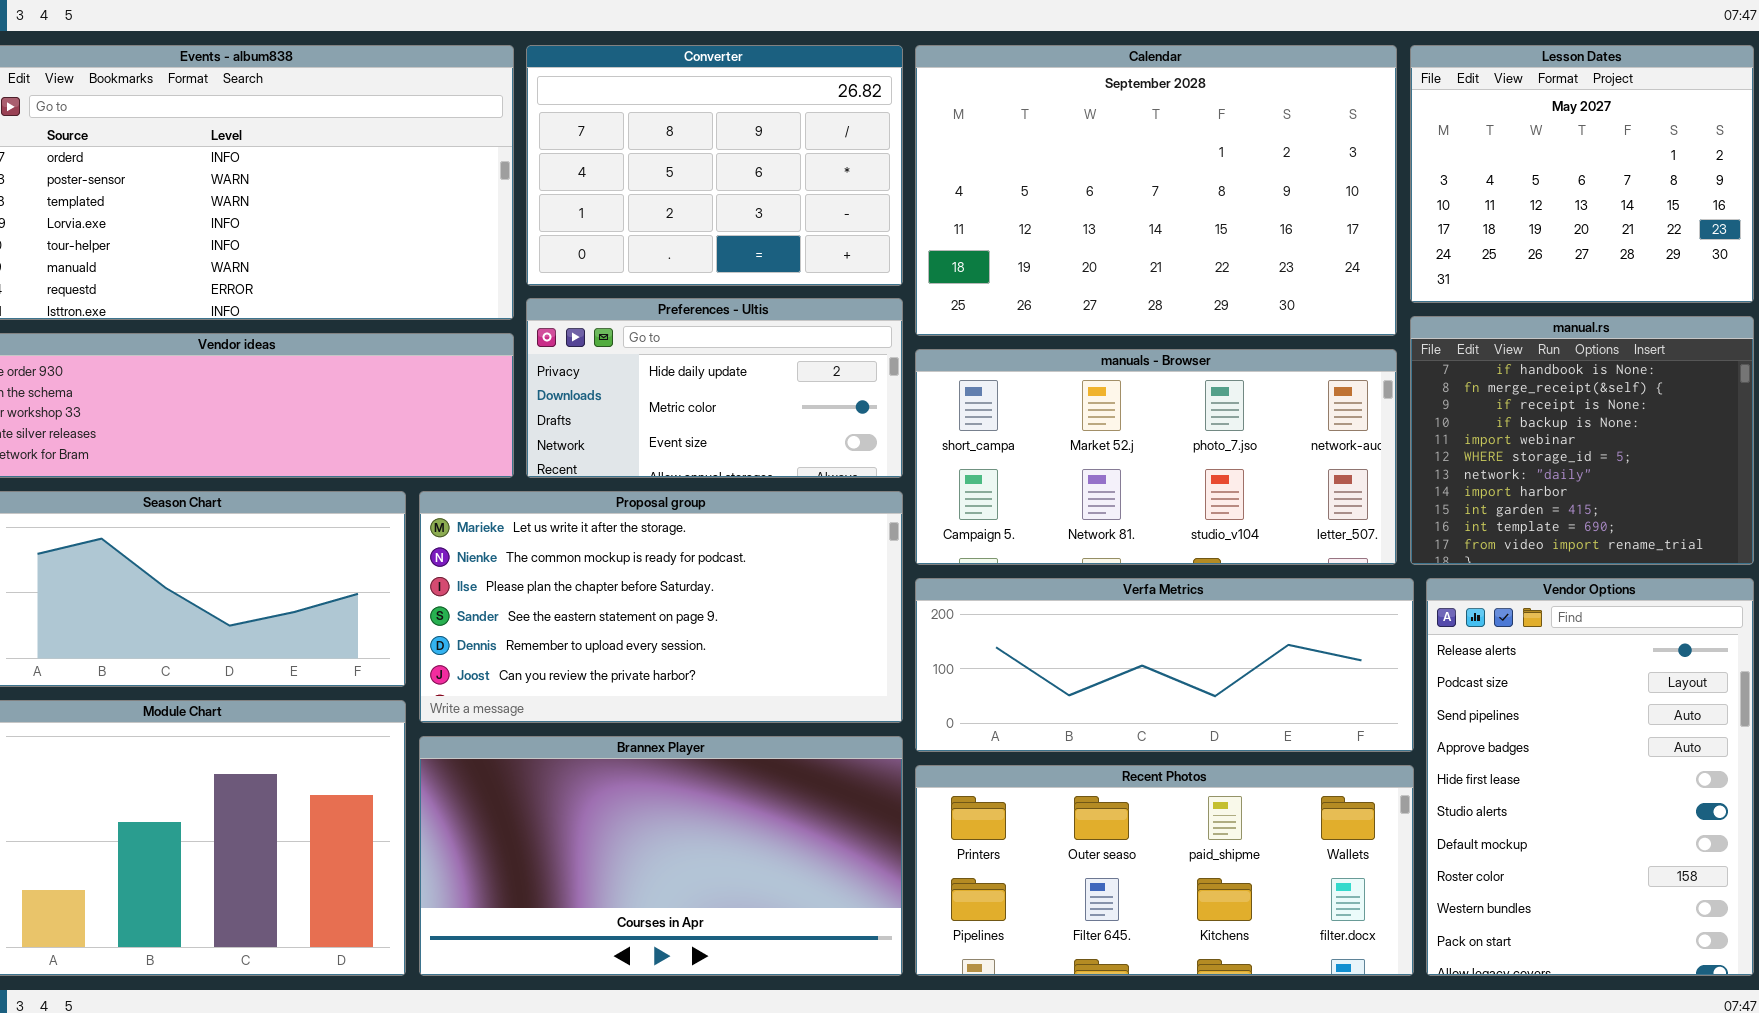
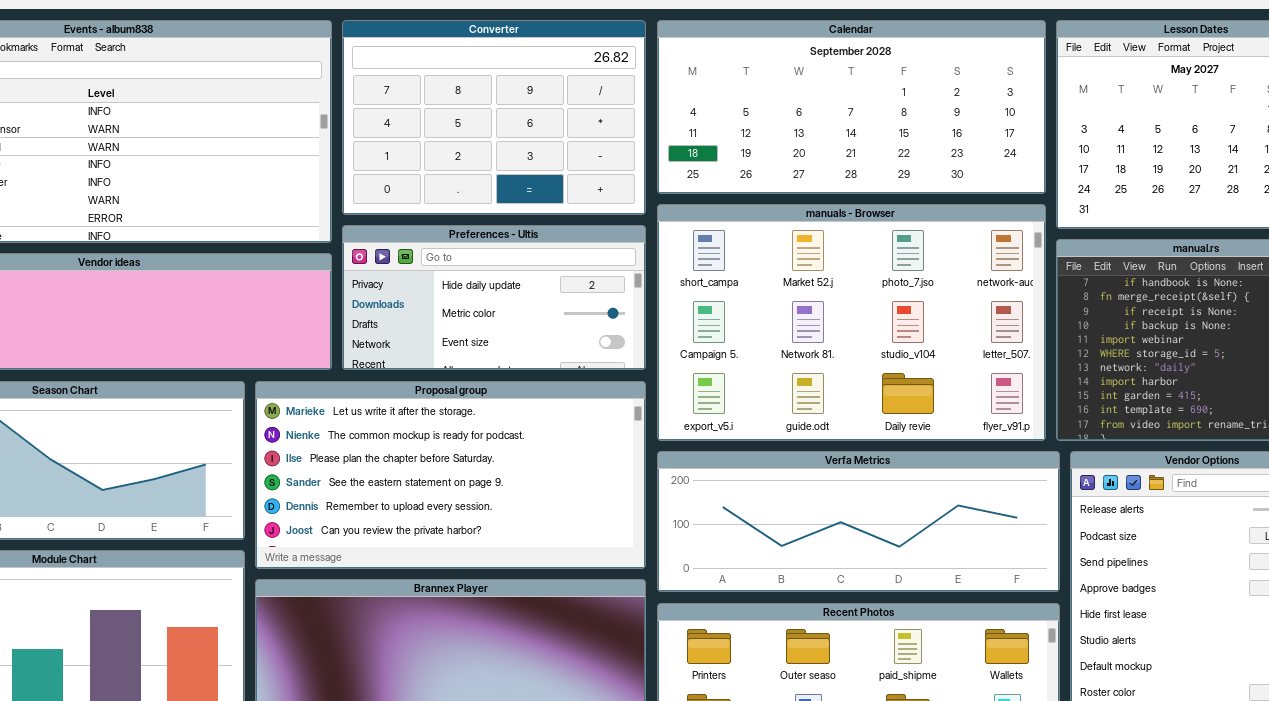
Calendar: [915,45,1397,336] -> [657,20,1046,194], resized
manuals - Browser: [915,349,1397,565] -> [657,204,1046,441], resized

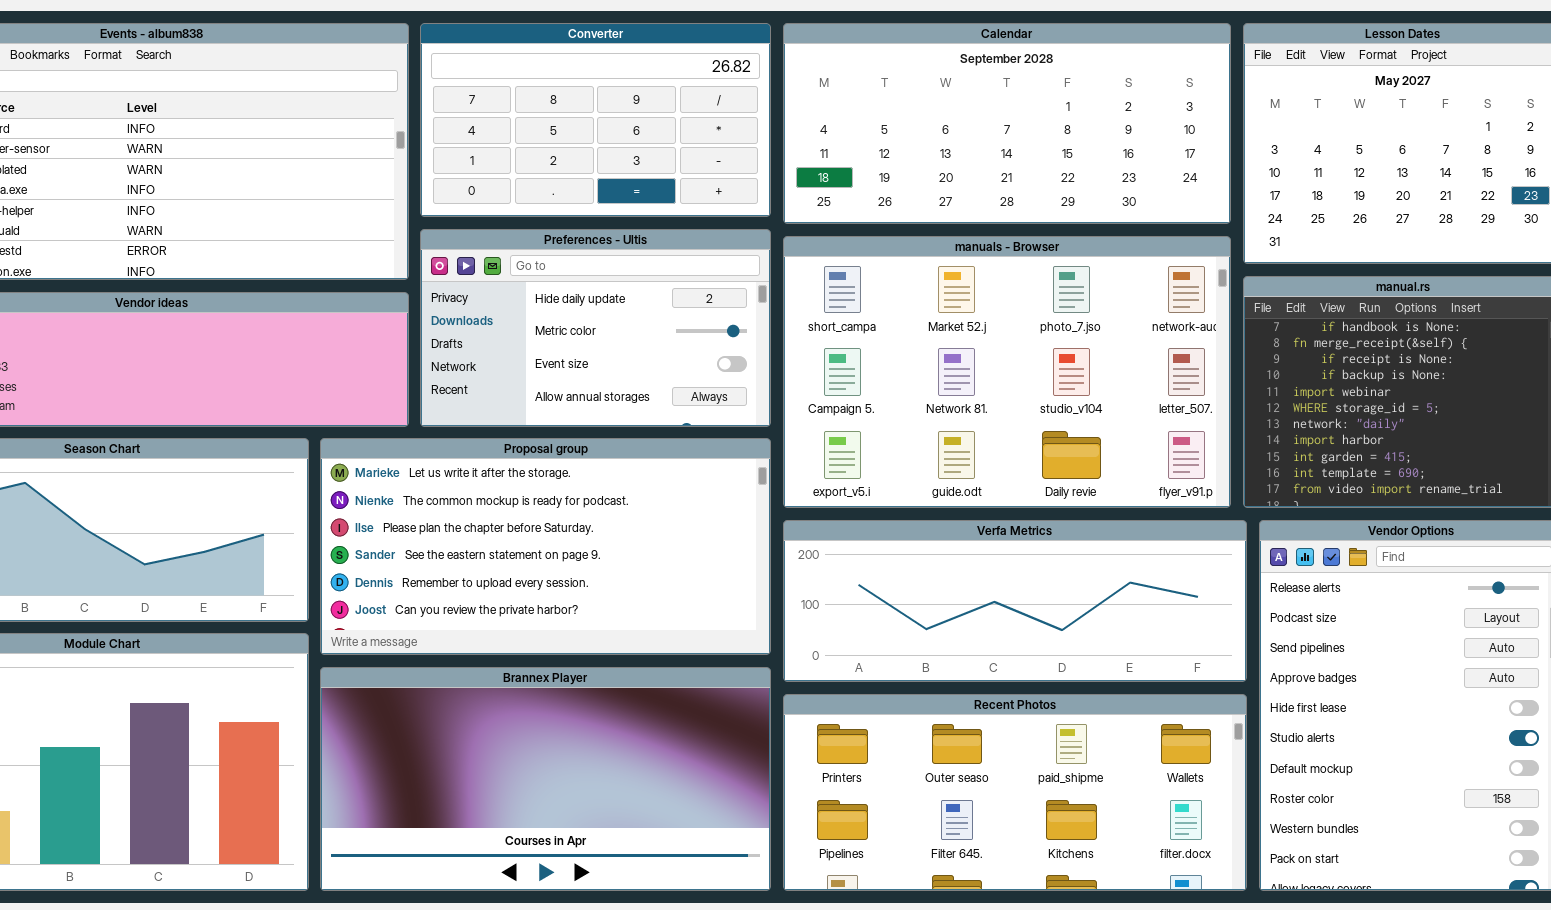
Converter: [342,20,646,215] -> [420,23,771,217], resized
Preferences - Ultis: [342,225,646,370] -> [420,229,771,427], resized

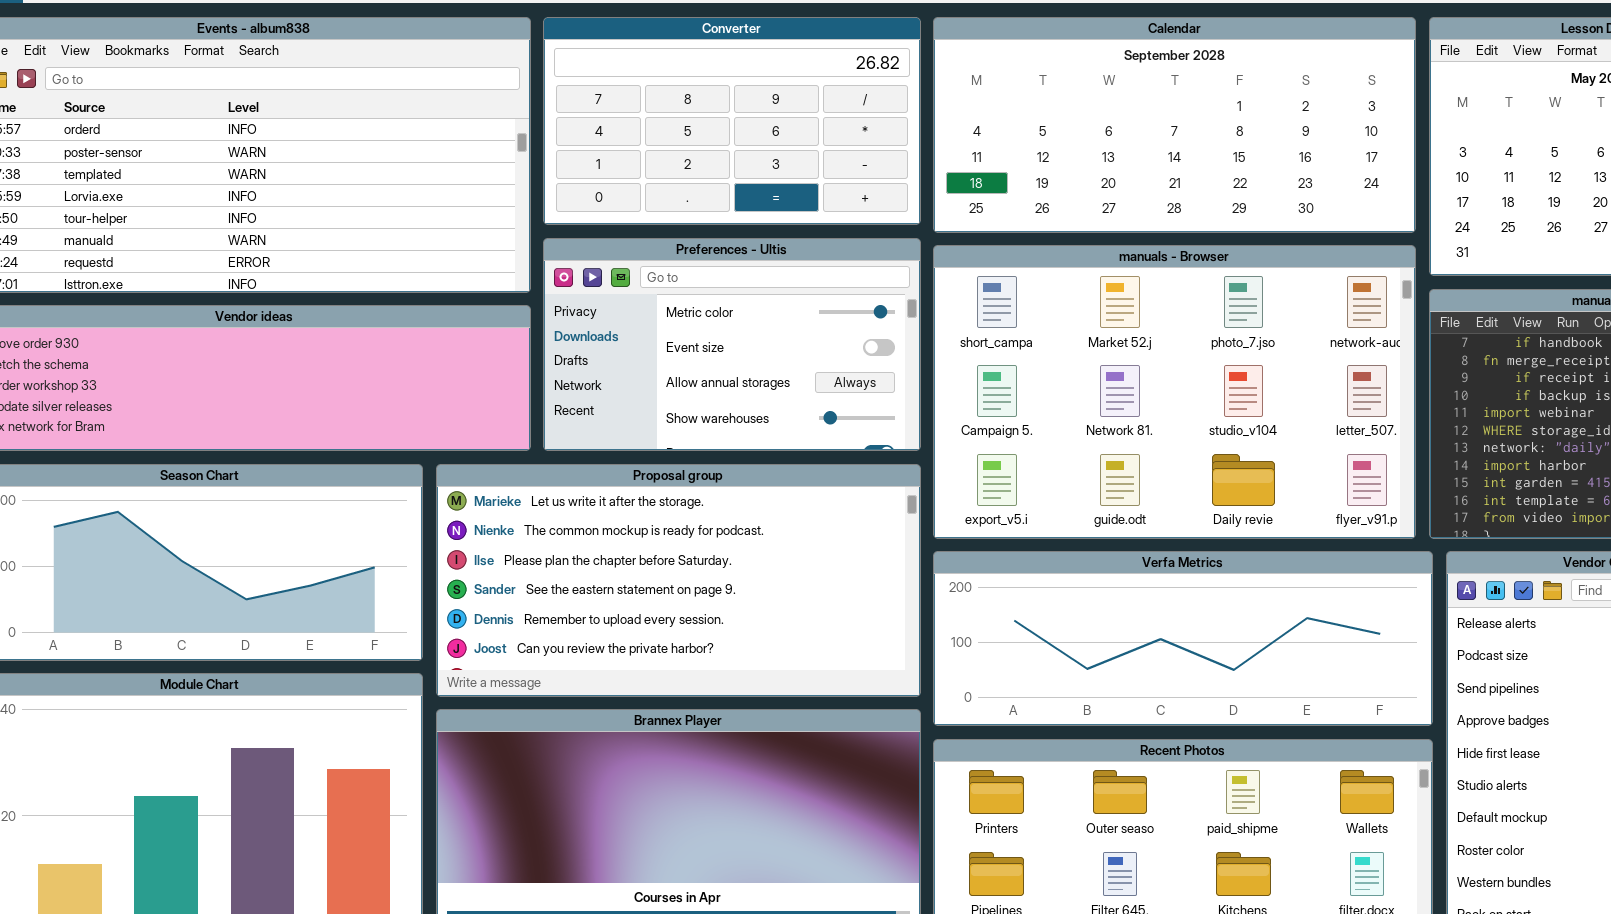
Preferences - Ultis: [420,229,771,427] -> [543,238,921,451], scrolled down 1 row

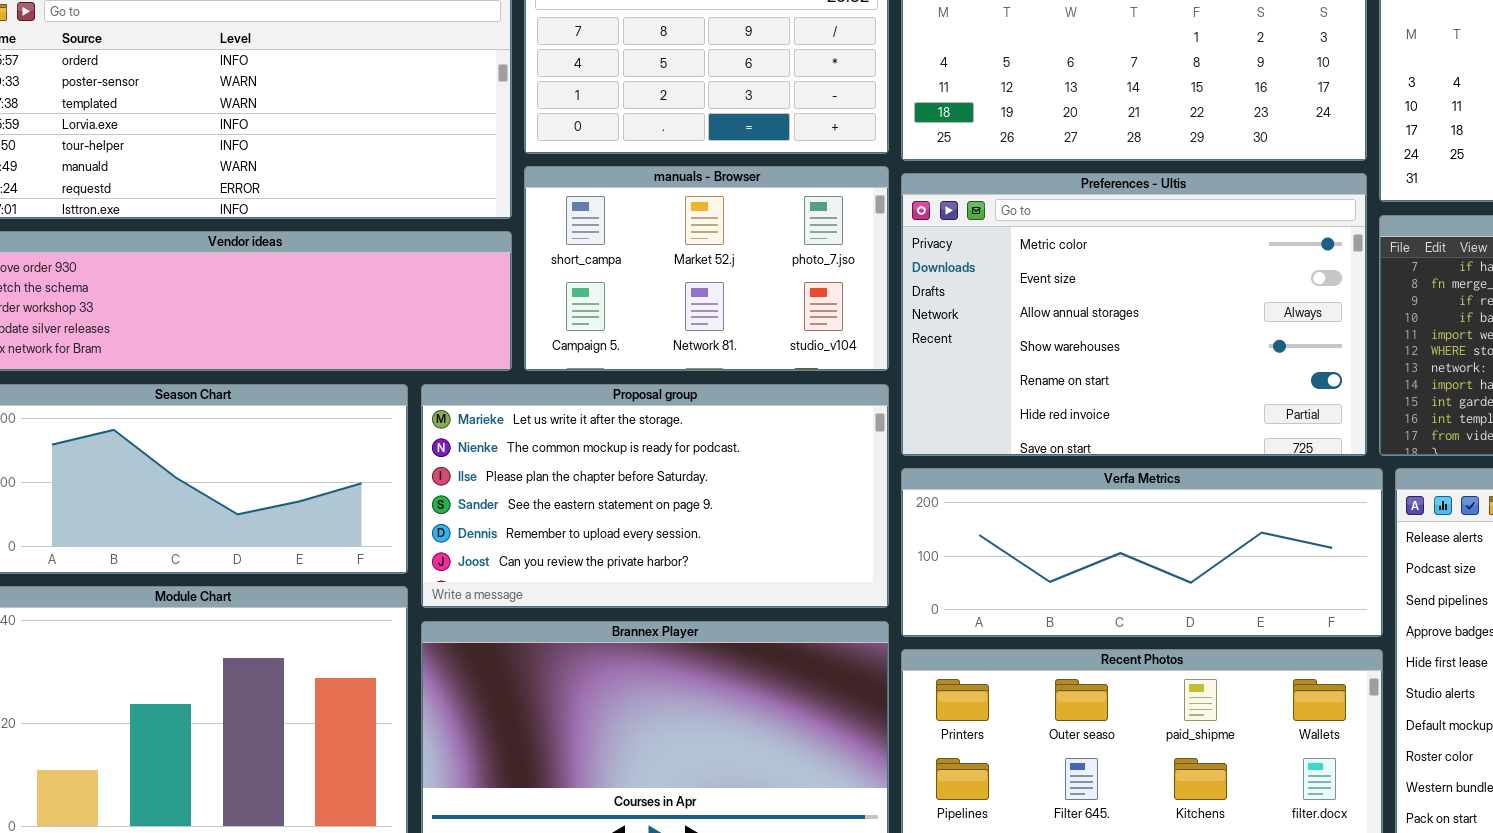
Preferences - Ultis: [543,238,921,451] -> [901,173,1367,456], moved, resized
manuals - Browser: [933,245,1416,539] -> [524,166,889,371], moved, resized

